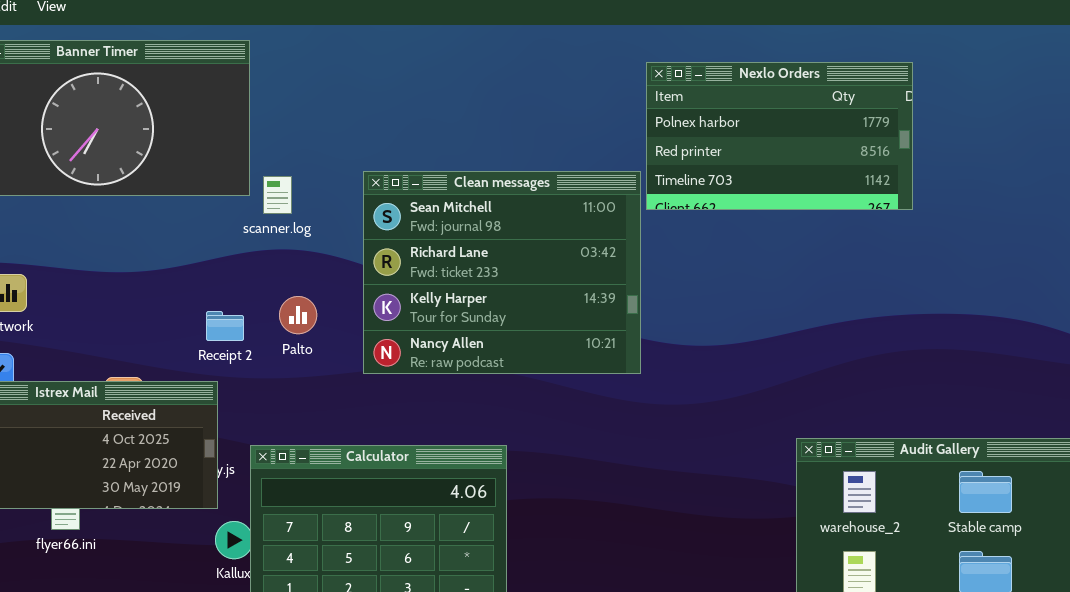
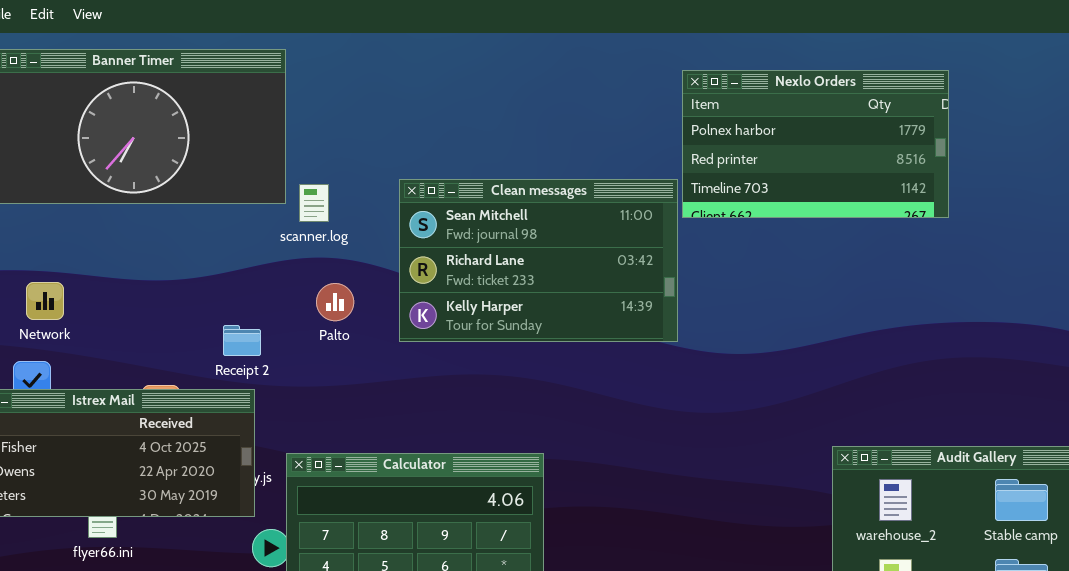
Clean messages: [363,171,641,374] -> [399,179,678,342], resized
Palto: [279,296,317,334] -> [316,283,354,321], moved
Receipt 2: [206,311,244,341] -> [223,325,261,356], moved

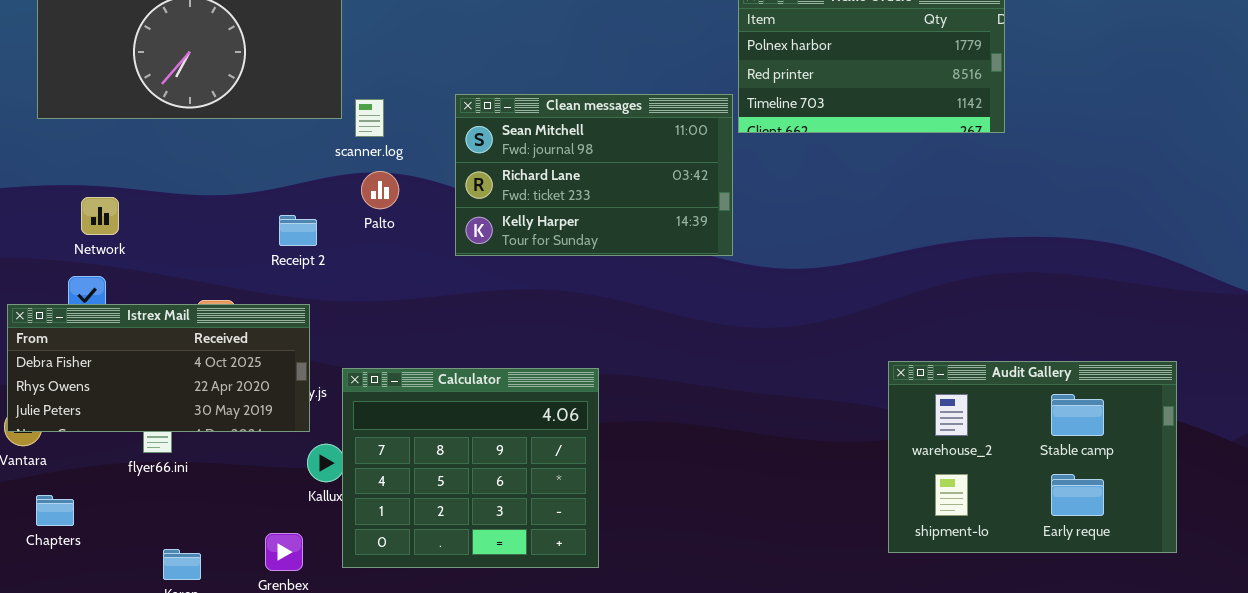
Palto: [316,283,354,321] -> [361,171,399,209], moved
Receipt 2: [223,325,261,356] -> [279,215,317,246], moved

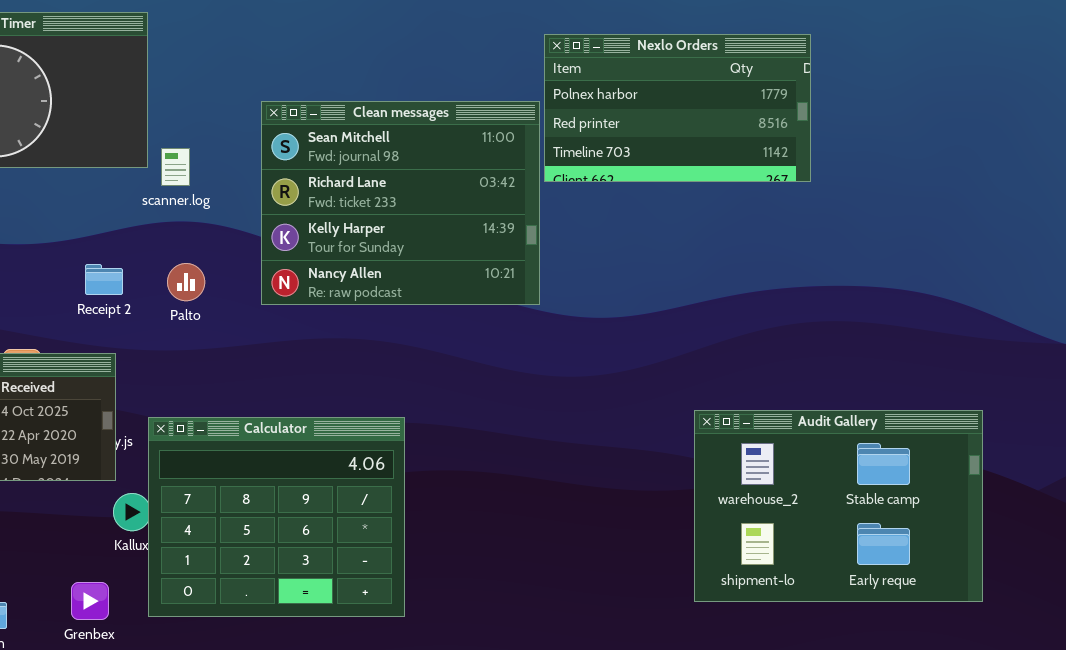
Clean messages: [455,94,733,256] -> [261,101,540,305], resized
Palto: [361,171,399,209] -> [167,263,205,301], moved

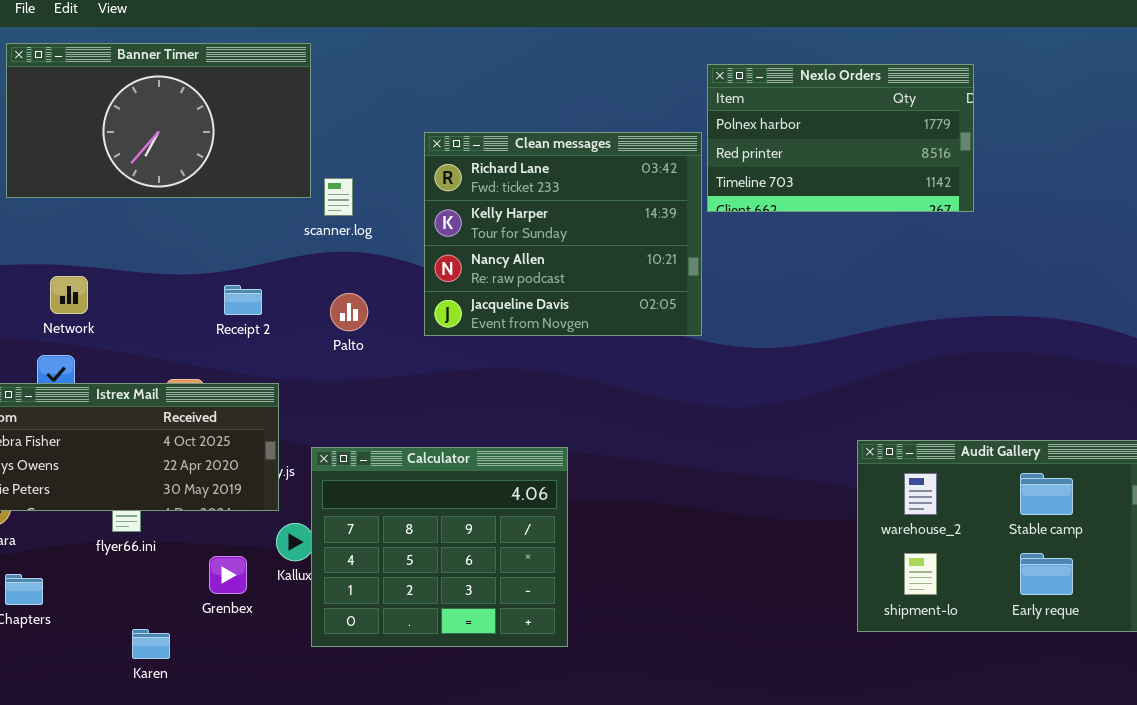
Clean messages: [261,101,540,305] -> [424,132,702,336], scrolled down 1 row
Receipt 2: [85,264,123,295] -> [224,285,262,315], moved
Grenbex: [71,582,109,620] -> [209,556,247,594], moved

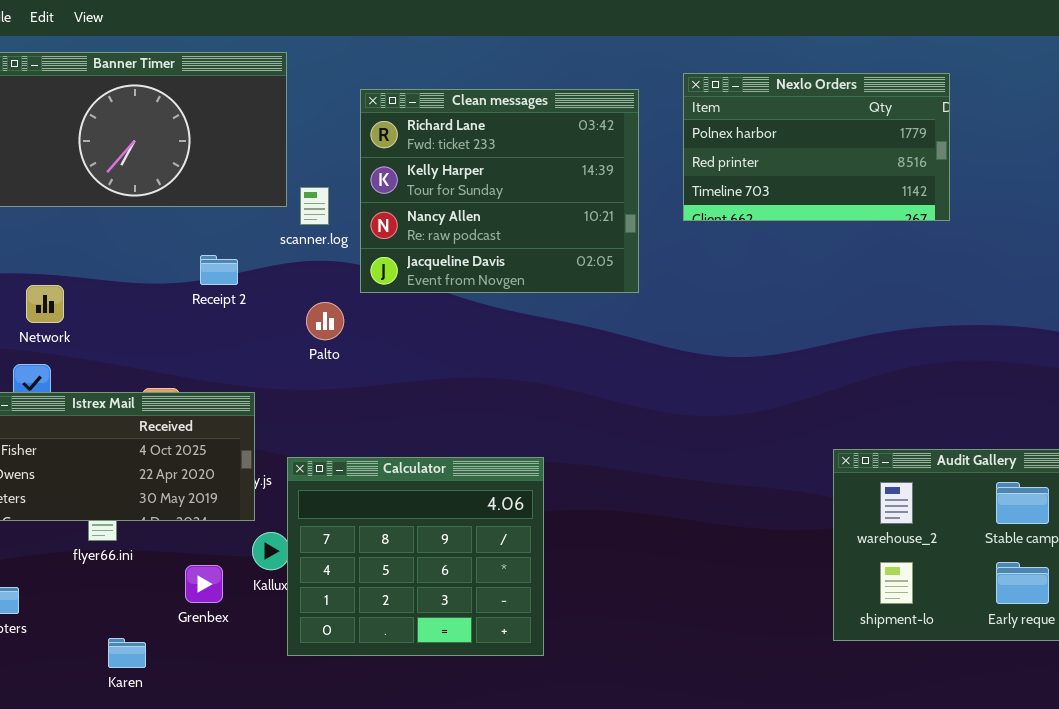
Clean messages: [424,132,702,336] -> [360,89,639,293], moved
Receipt 2: [224,285,262,315] -> [200,255,238,285], moved

